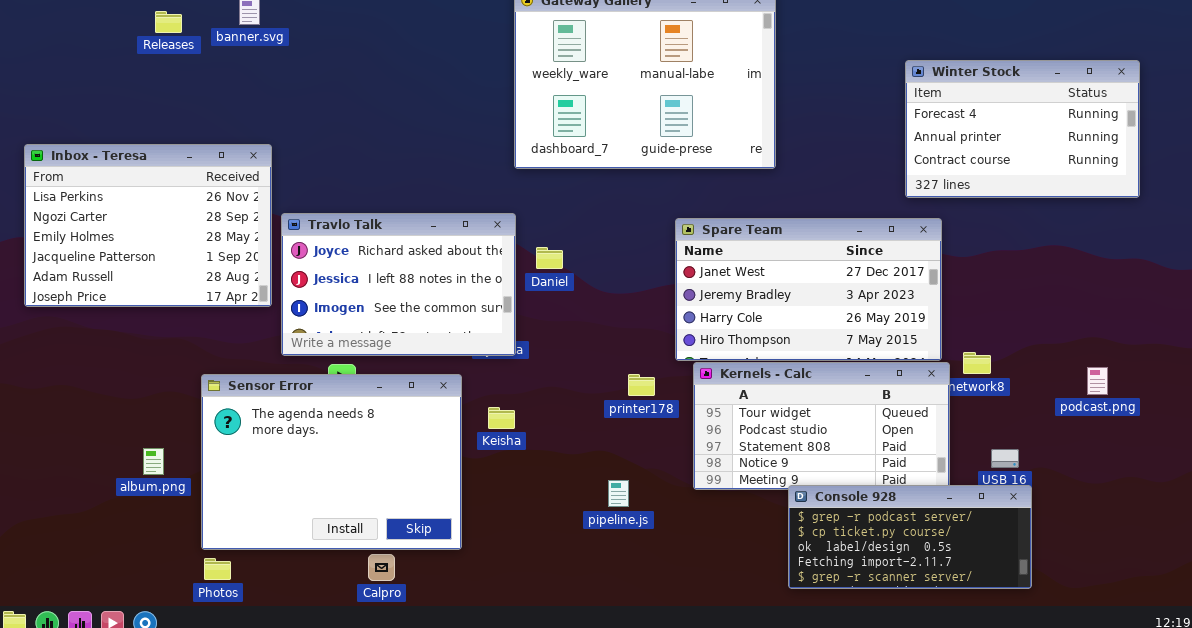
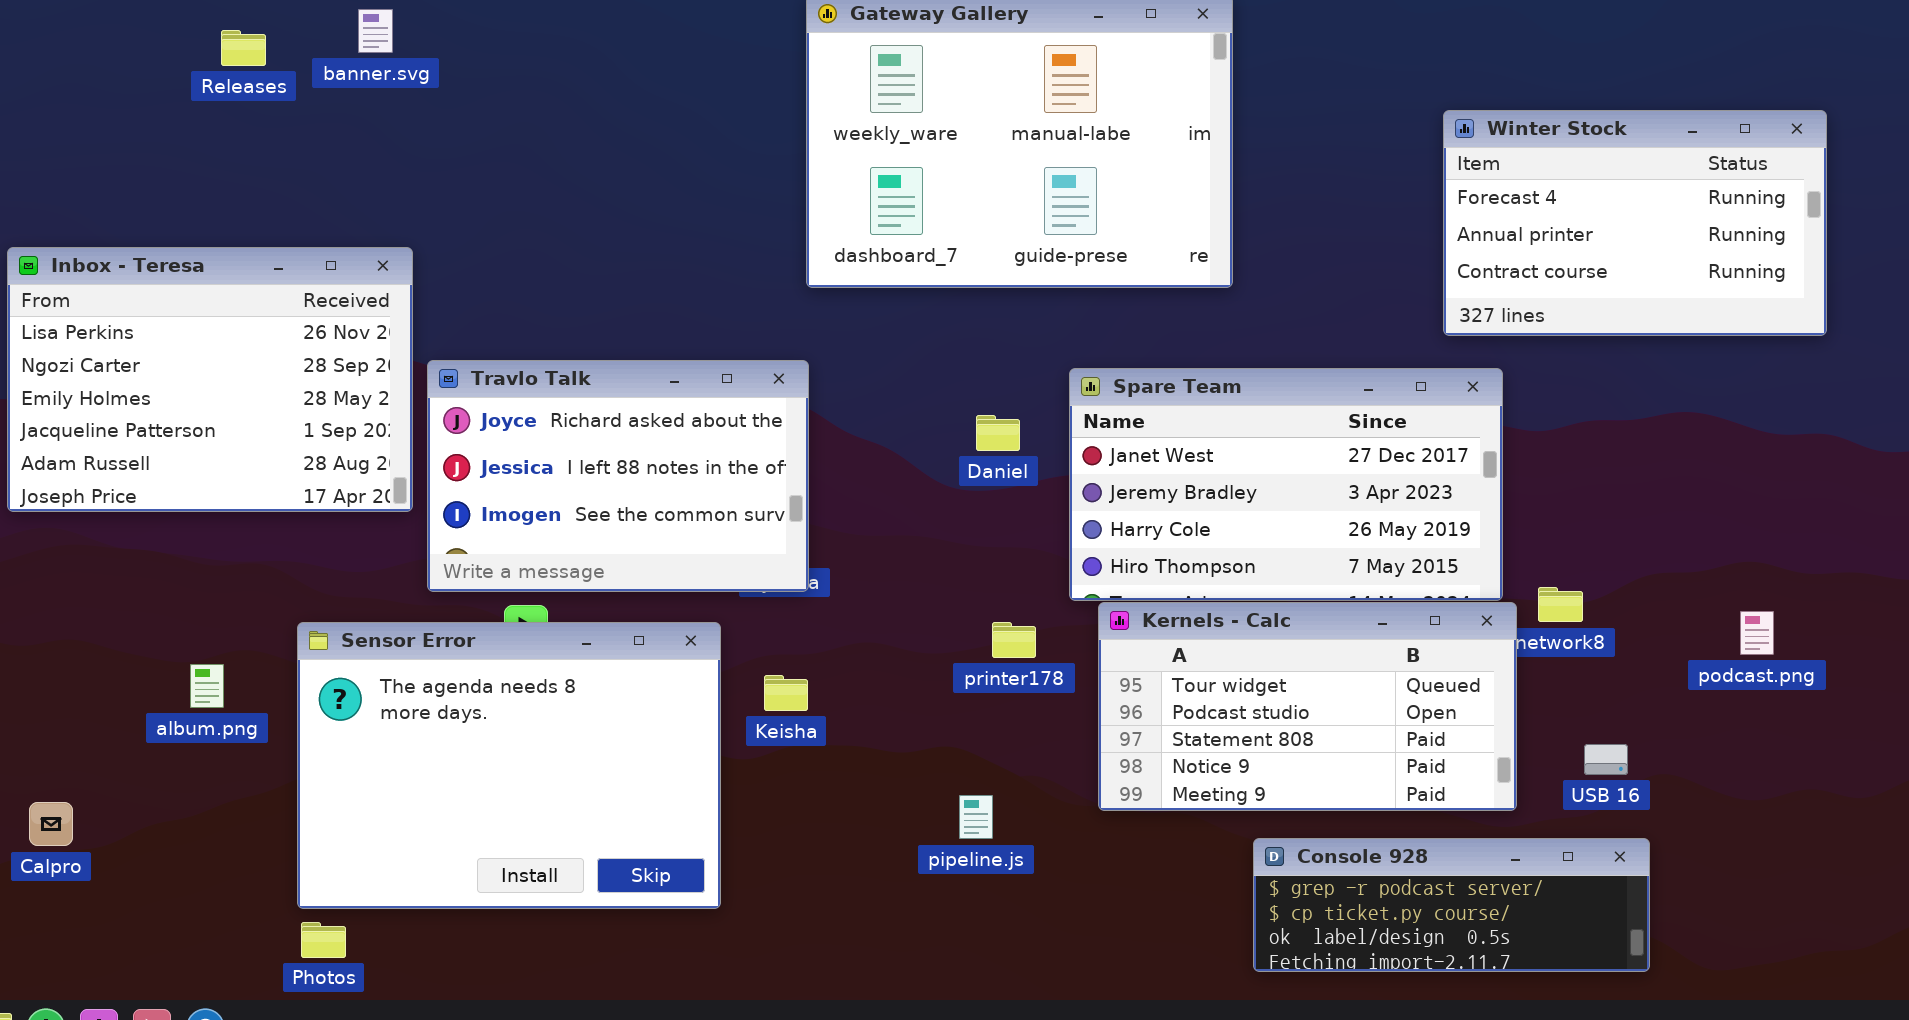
Daniel: [536,247,563,269] -> [976,415,1020,451], moved
album.png: [143,448,164,475] -> [190,664,224,708], moved
Console 928: [788,485,1032,589] -> [1253,838,1650,972], resized
Calpro: [368,554,395,581] -> [29,802,73,846], moved

